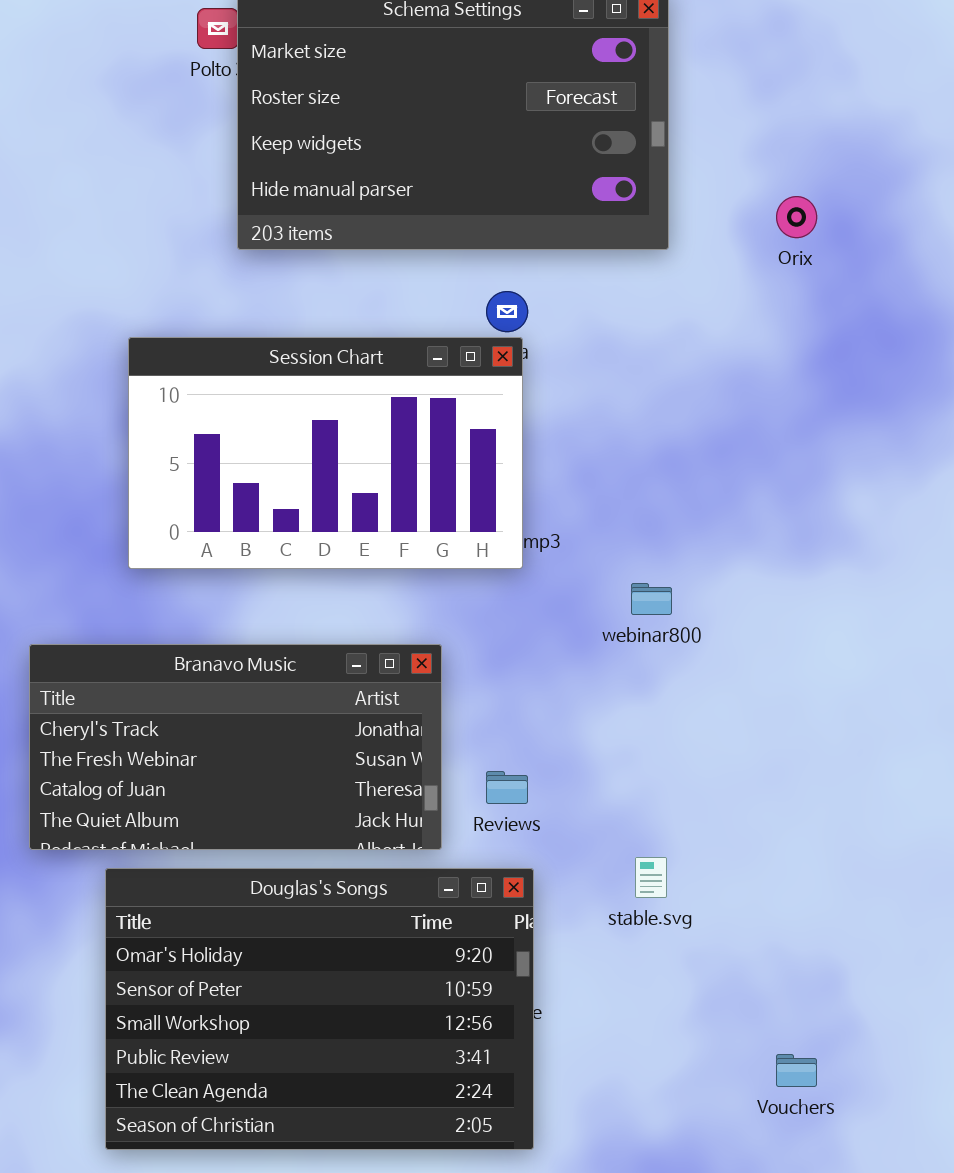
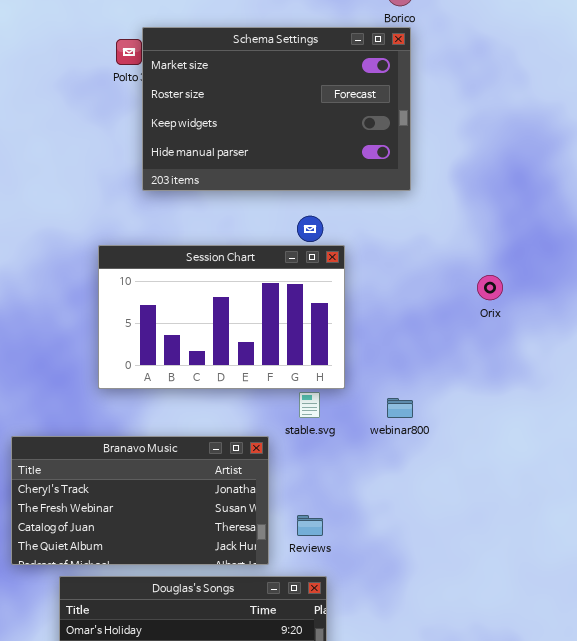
Orix: [776,196,817,238] -> [477,275,503,300], moved
Session Chart: [128,337,523,569] -> [98,245,345,389], moved
stable.svg: [635,857,667,898] -> [299,392,320,418], moved

